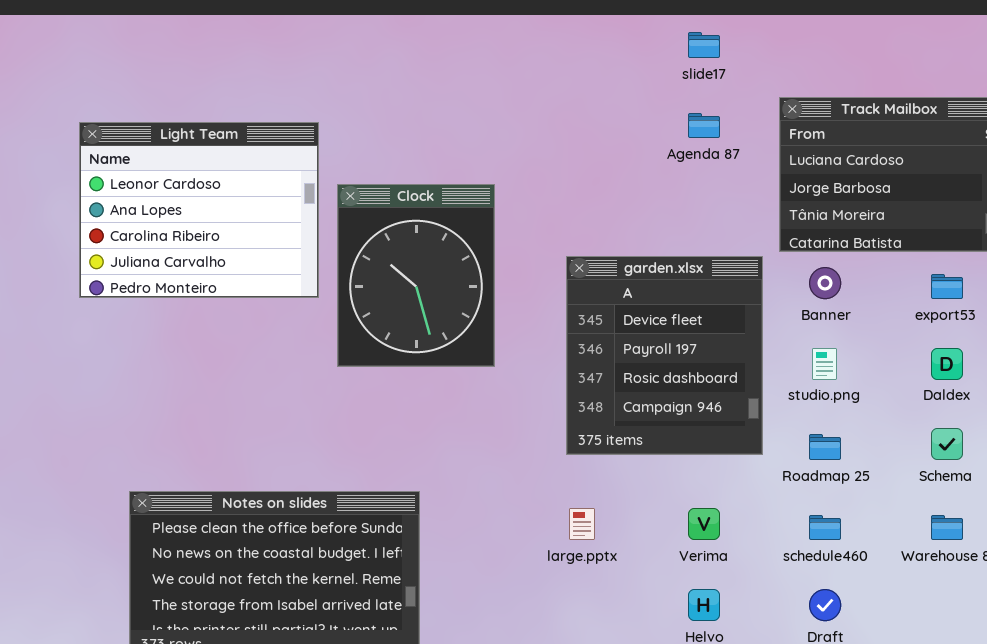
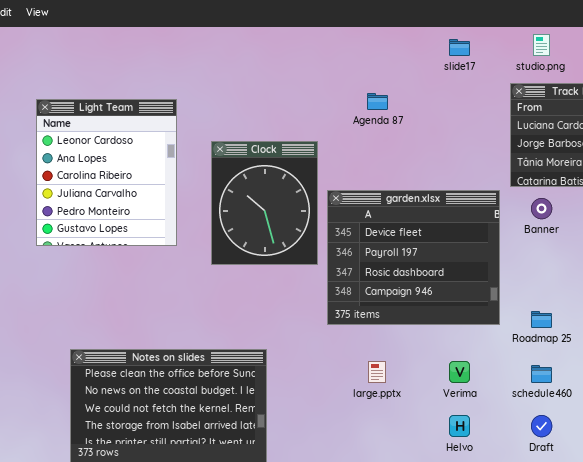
Agenda 87: [688,113,720,138] -> [367,93,388,110], moved
Light Team: [79,122,319,298] -> [36,99,177,246], resized
garden.xlsx: [566,256,763,455] -> [327,190,500,325], resized
studio.png: [812,348,837,380] -> [533,34,550,56], moved

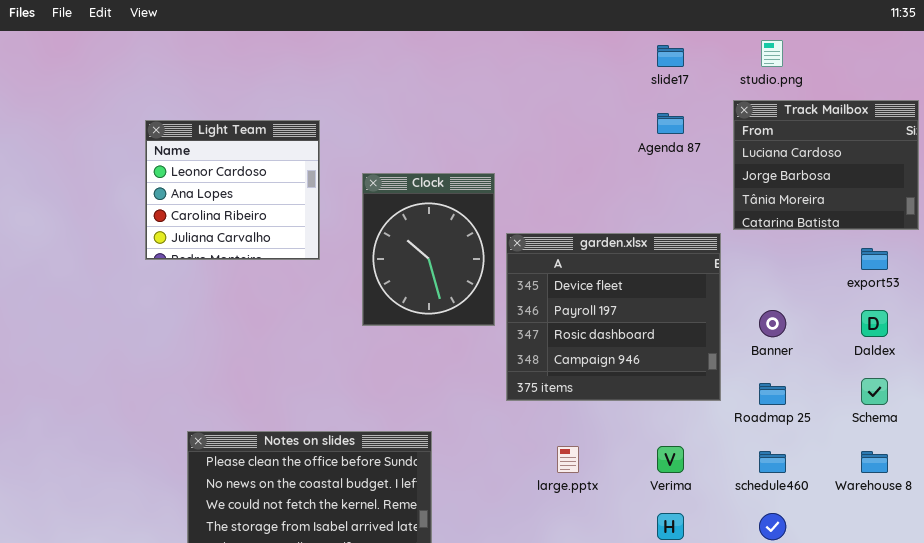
Agenda 87: [367,93,388,110] -> [657,113,684,134], moved
Light Team: [36,99,177,246] -> [145,120,320,260], resized
Banner: [531,198,552,219] -> [759,310,786,337], moved

